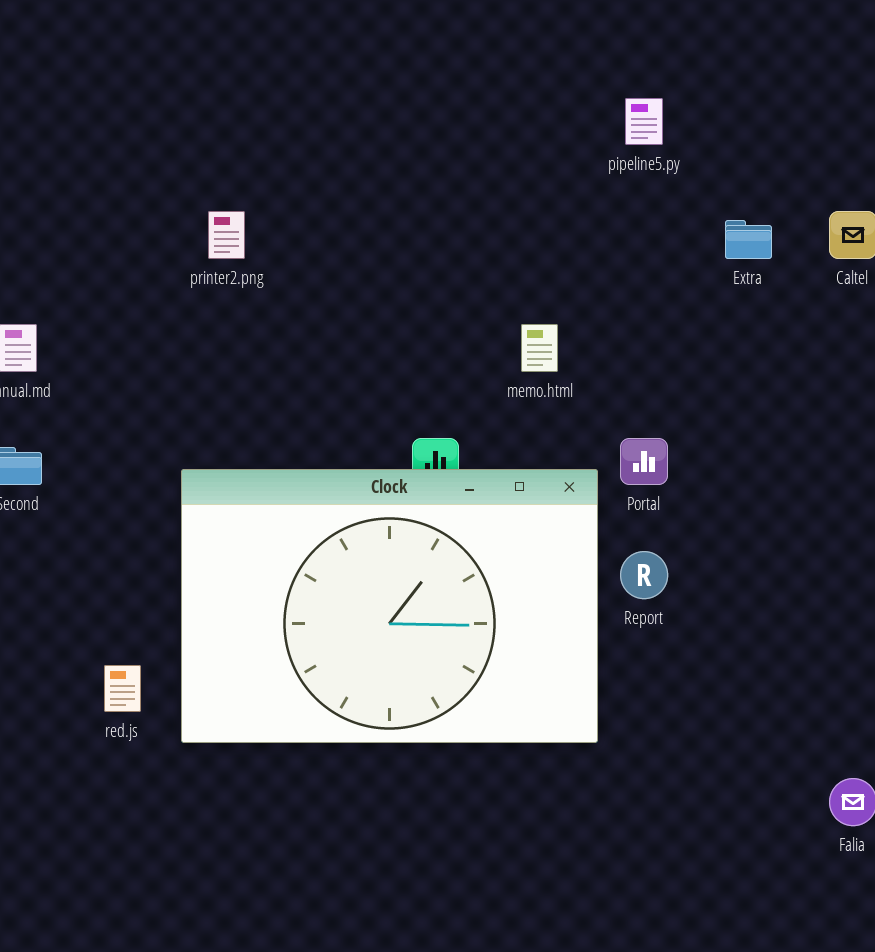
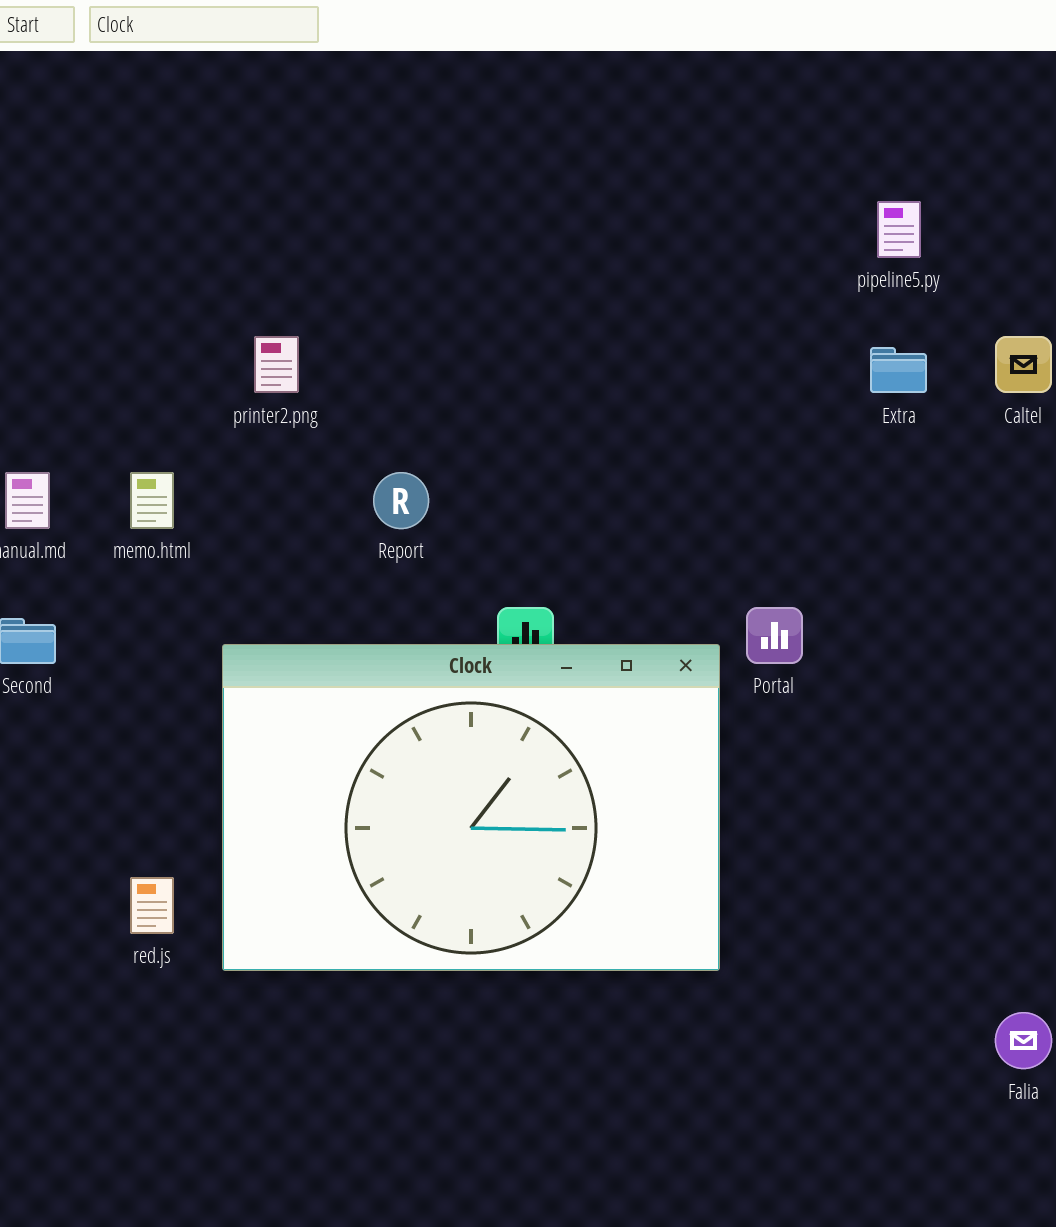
pipeline5.py: [625,98,663,145] -> [877,201,921,258], moved
memo.html: [521,324,558,372] -> [130,472,174,529], moved
Report: [620,551,668,599] -> [373,472,429,529], moved

